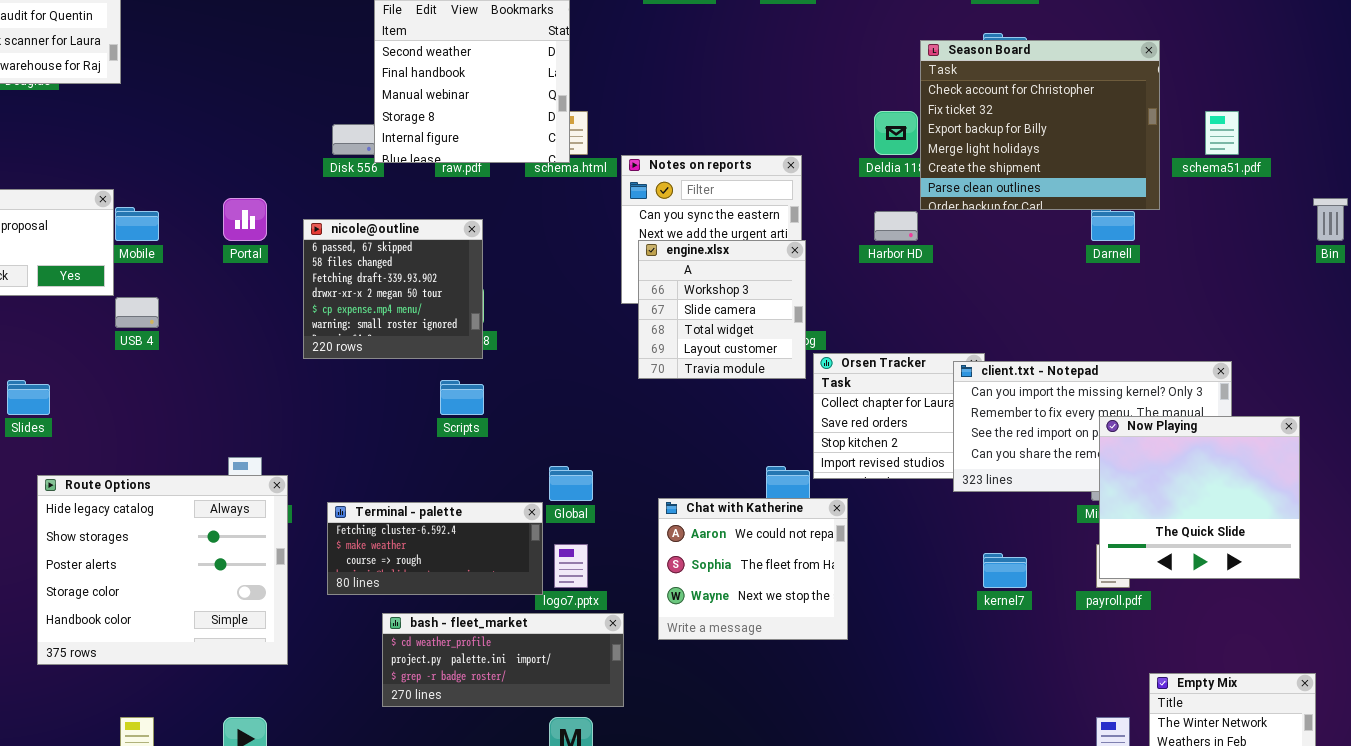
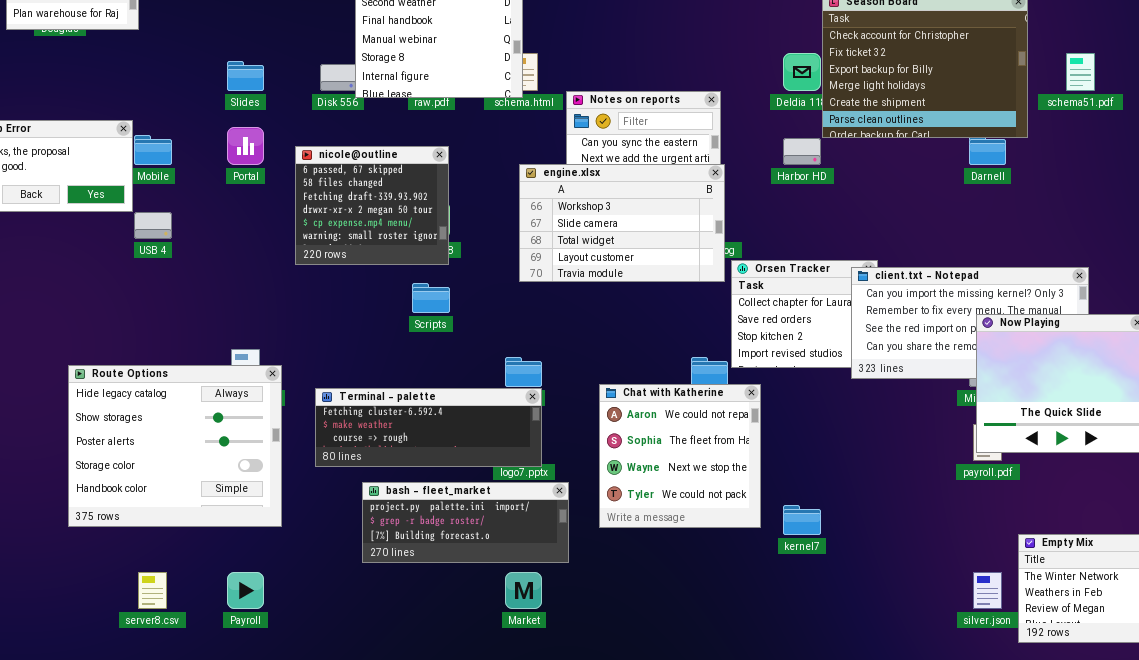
engine.xlsx: [638,240,806,379] -> [519,164,725,282], resized
Slides: [7,380,50,415] -> [227,61,264,91], moved
Chat with Katherine: [658,498,848,640] -> [599,384,761,528], resized
Terminal - palette: [327,502,543,595] -> [315,388,542,467], resized
kernel7: [983,553,1027,588] -> [783,505,821,535], moved
bash - fleet_market: [382,613,624,707] -> [362,482,569,563], scrolled down 1 row

